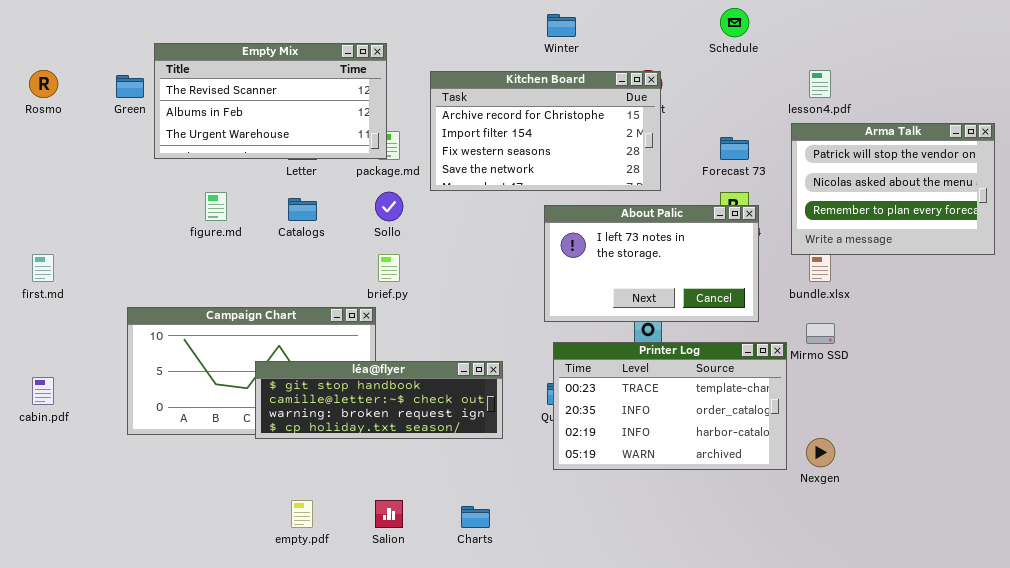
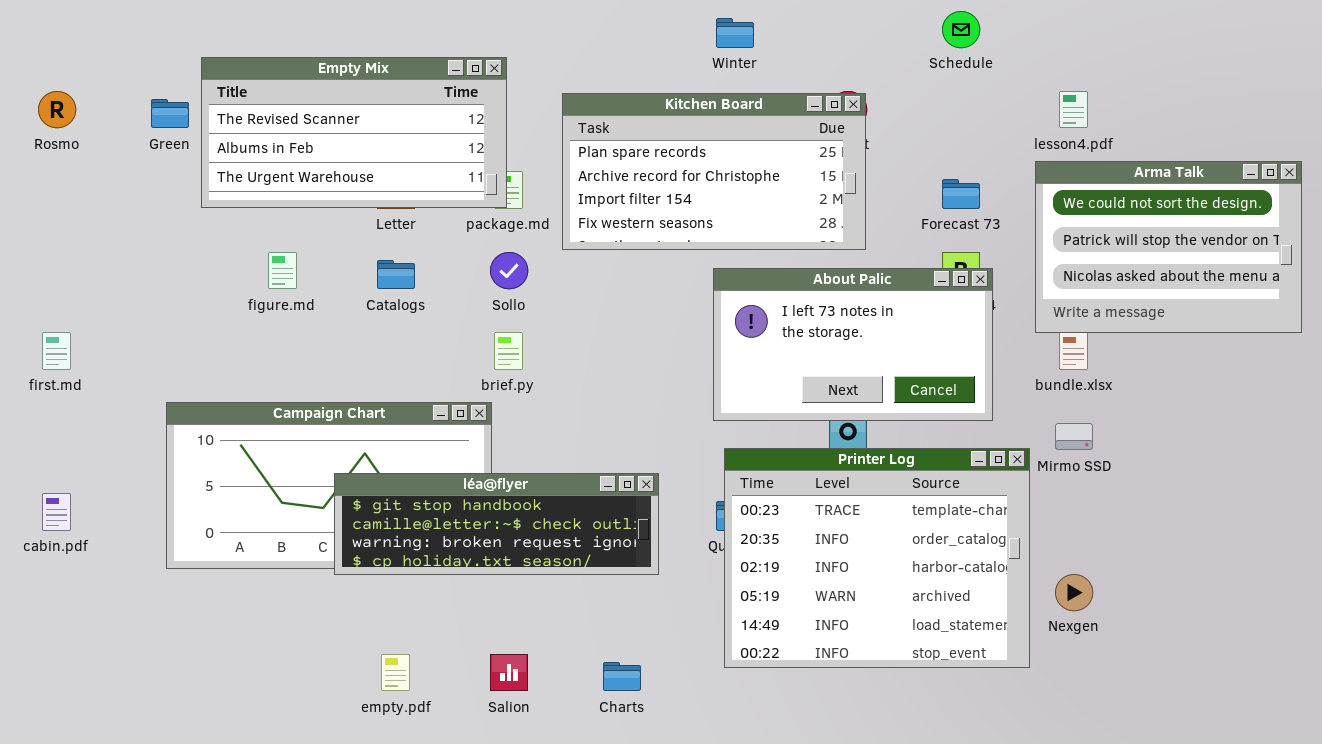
Kitchen Board: [430,71,661,191] -> [562,93,866,250], scrolled up 1 row
Arma Talk: [791,123,995,255] -> [1035,161,1302,333], scrolled up 1 row
Printer Log: [553,342,787,470] -> [724,448,1030,668], resized

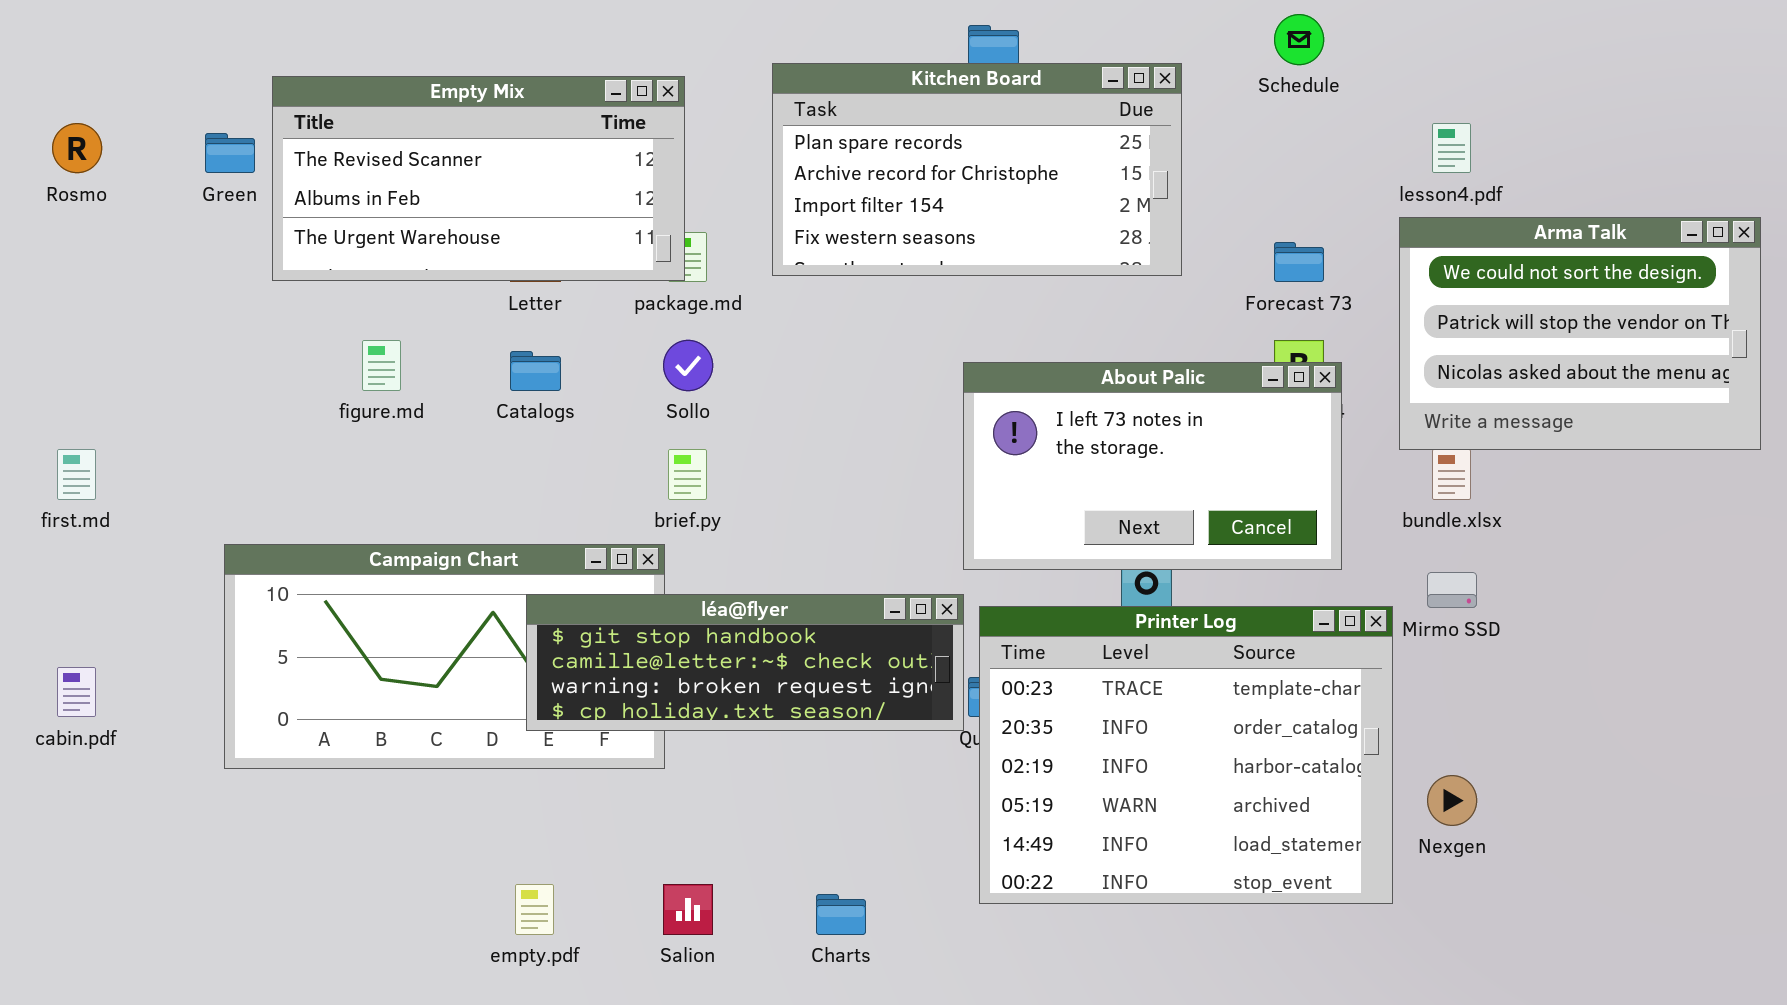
Kitchen Board: [562,93,866,250] -> [772,63,1182,276], moved
léa@flyer: [334,473,659,575] -> [526,594,964,731], moved

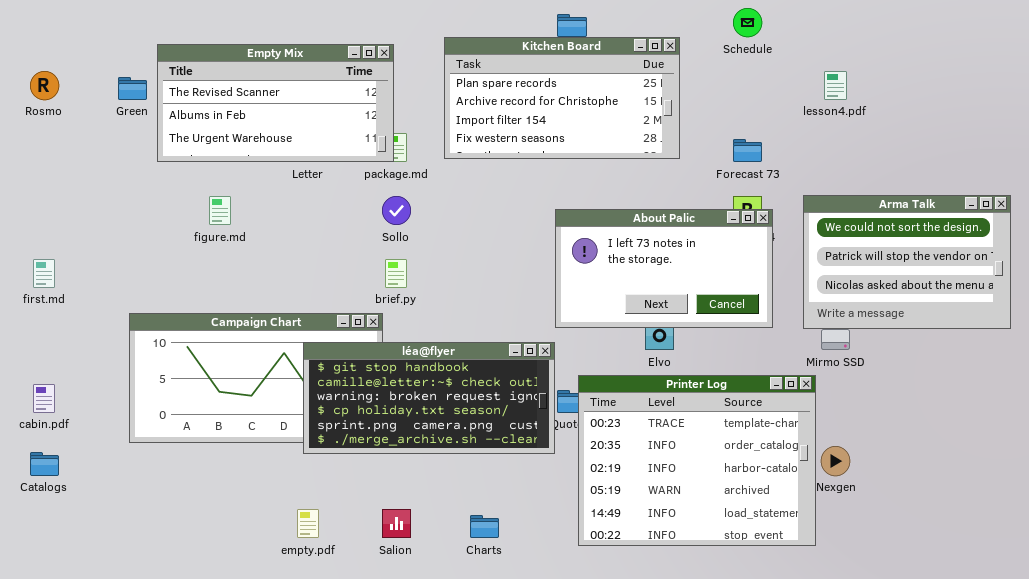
Arma Talk: [1399,217,1761,450] -> [803,195,1011,329], moved
Catalogs: [510,351,561,391] -> [30,452,59,476], moved
léa@flyer: [526,594,964,731] -> [303,342,555,454], resized
Printer Log: [979,606,1393,904] -> [578,375,816,546], moved

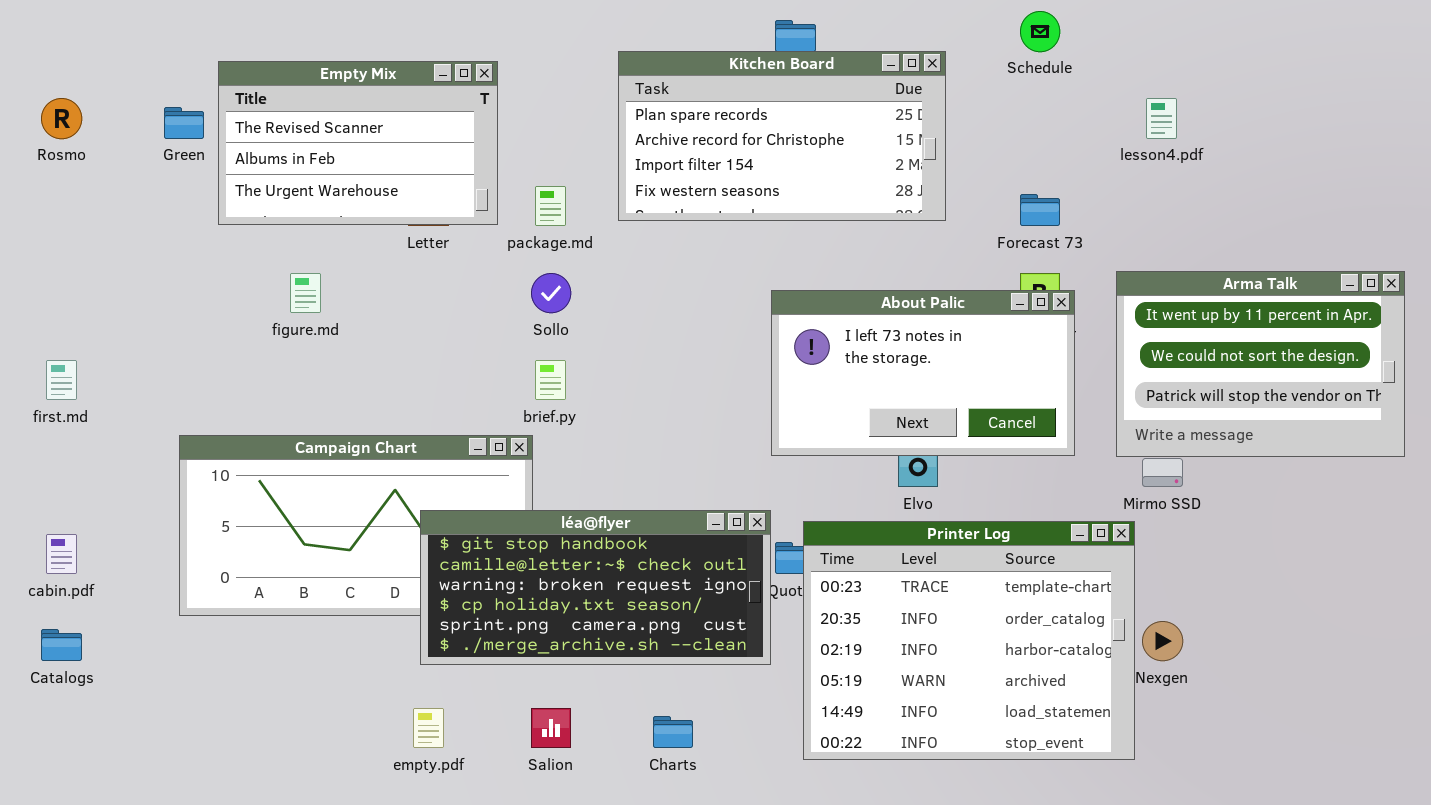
Empty Mix: [157,44,394,162] -> [218,61,498,225], resized
Arma Talk: [803,195,1011,329] -> [1116,271,1405,457], scrolled up 1 row
léa@flyer: [303,342,555,454] -> [420,510,771,665], moved

